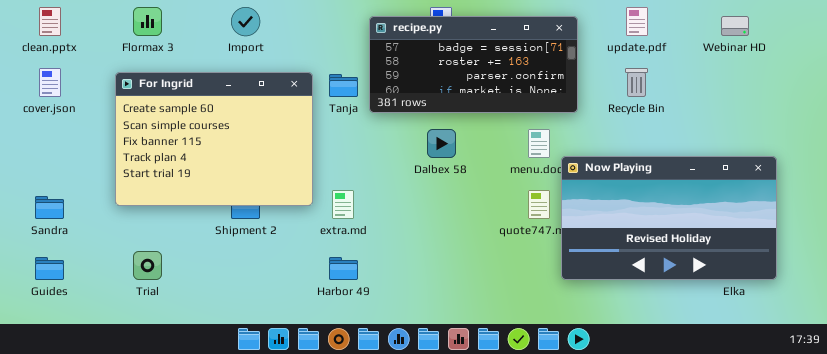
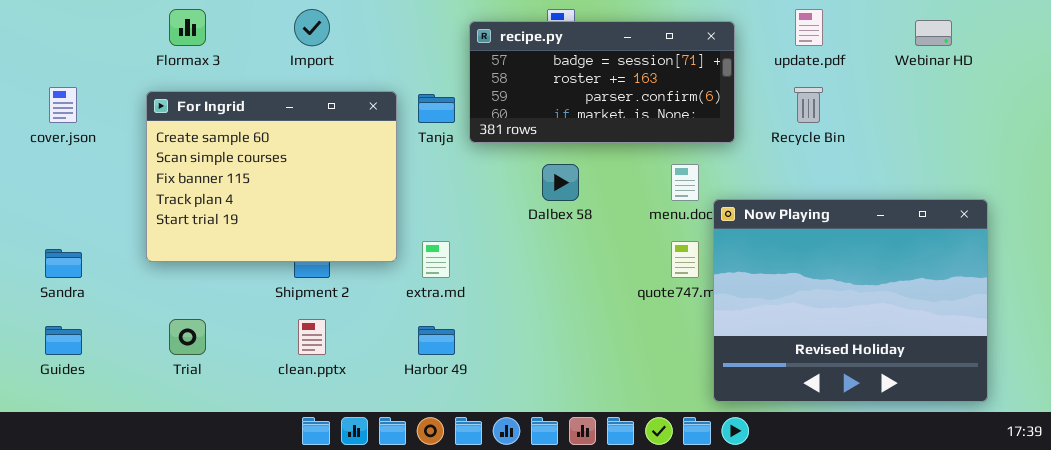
clean.pptx: [39,7,61,36] -> [298,319,326,355], moved
Now Playing: [561,156,777,280] -> [713,199,988,402], resized

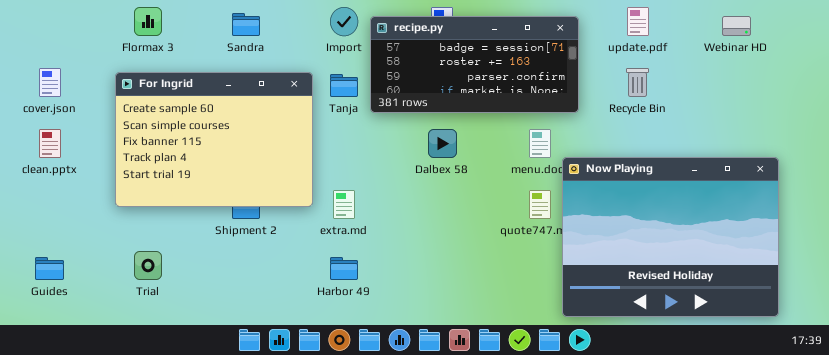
Import: [294,9,330,46] -> [330,7,358,36], moved
Sandra: [45,249,82,278] -> [232,13,260,36], moved
clean.pptx: [298,319,326,355] -> [39,129,61,158], moved

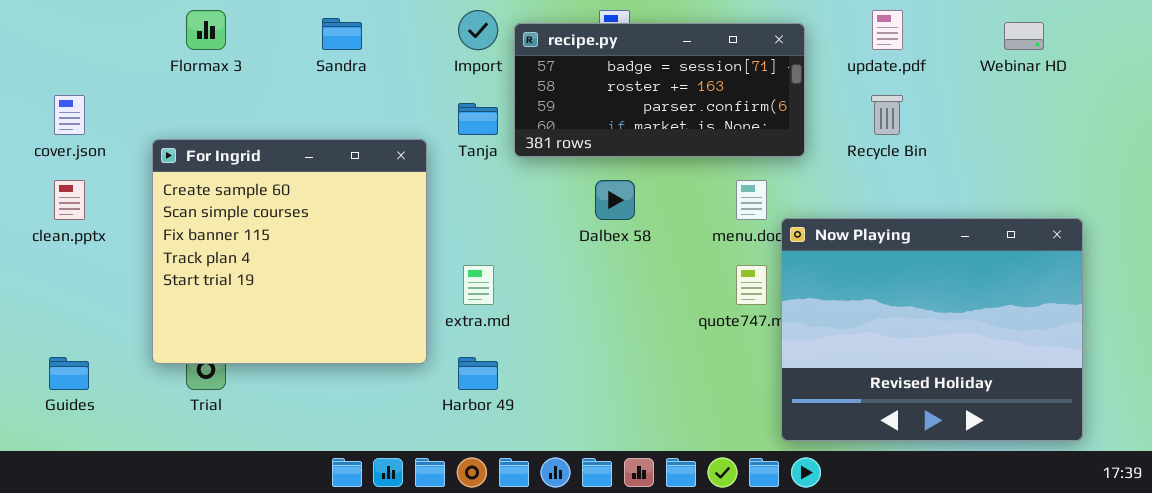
For Ingrid: [115,72,313,207] -> [152,139,427,364], moved, resized

